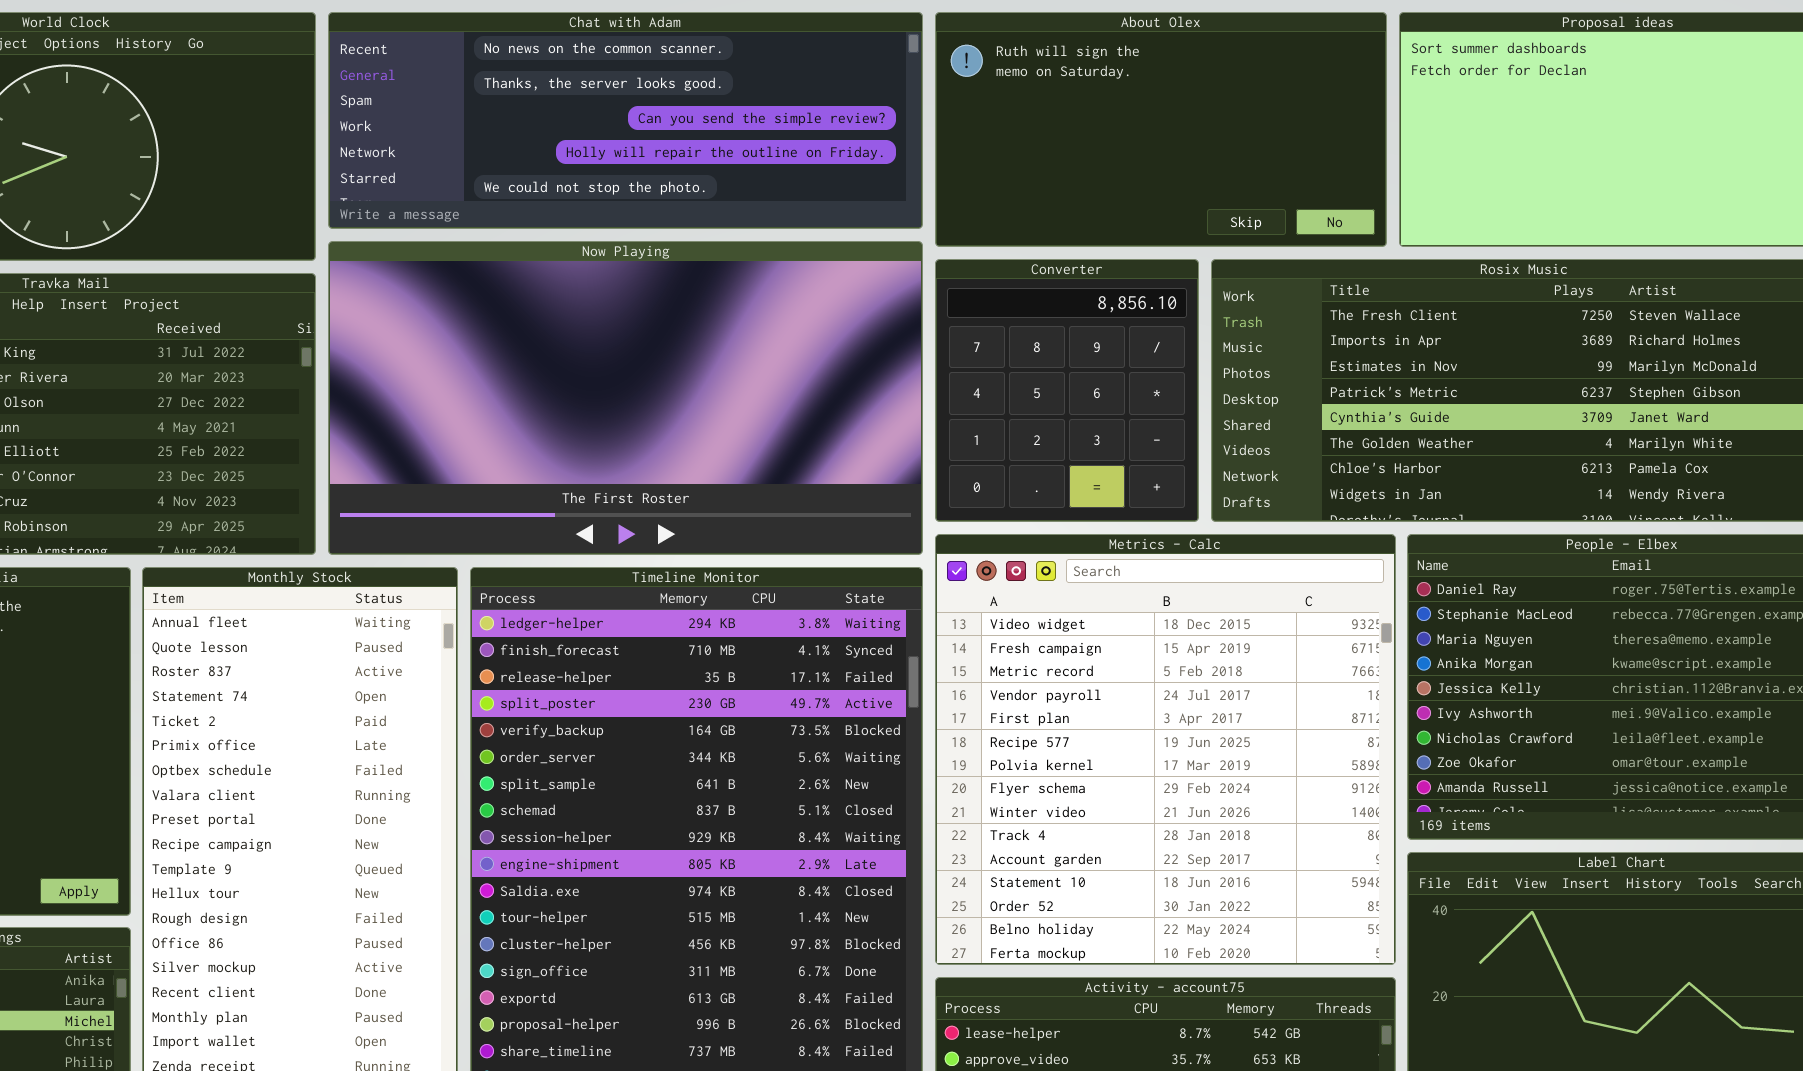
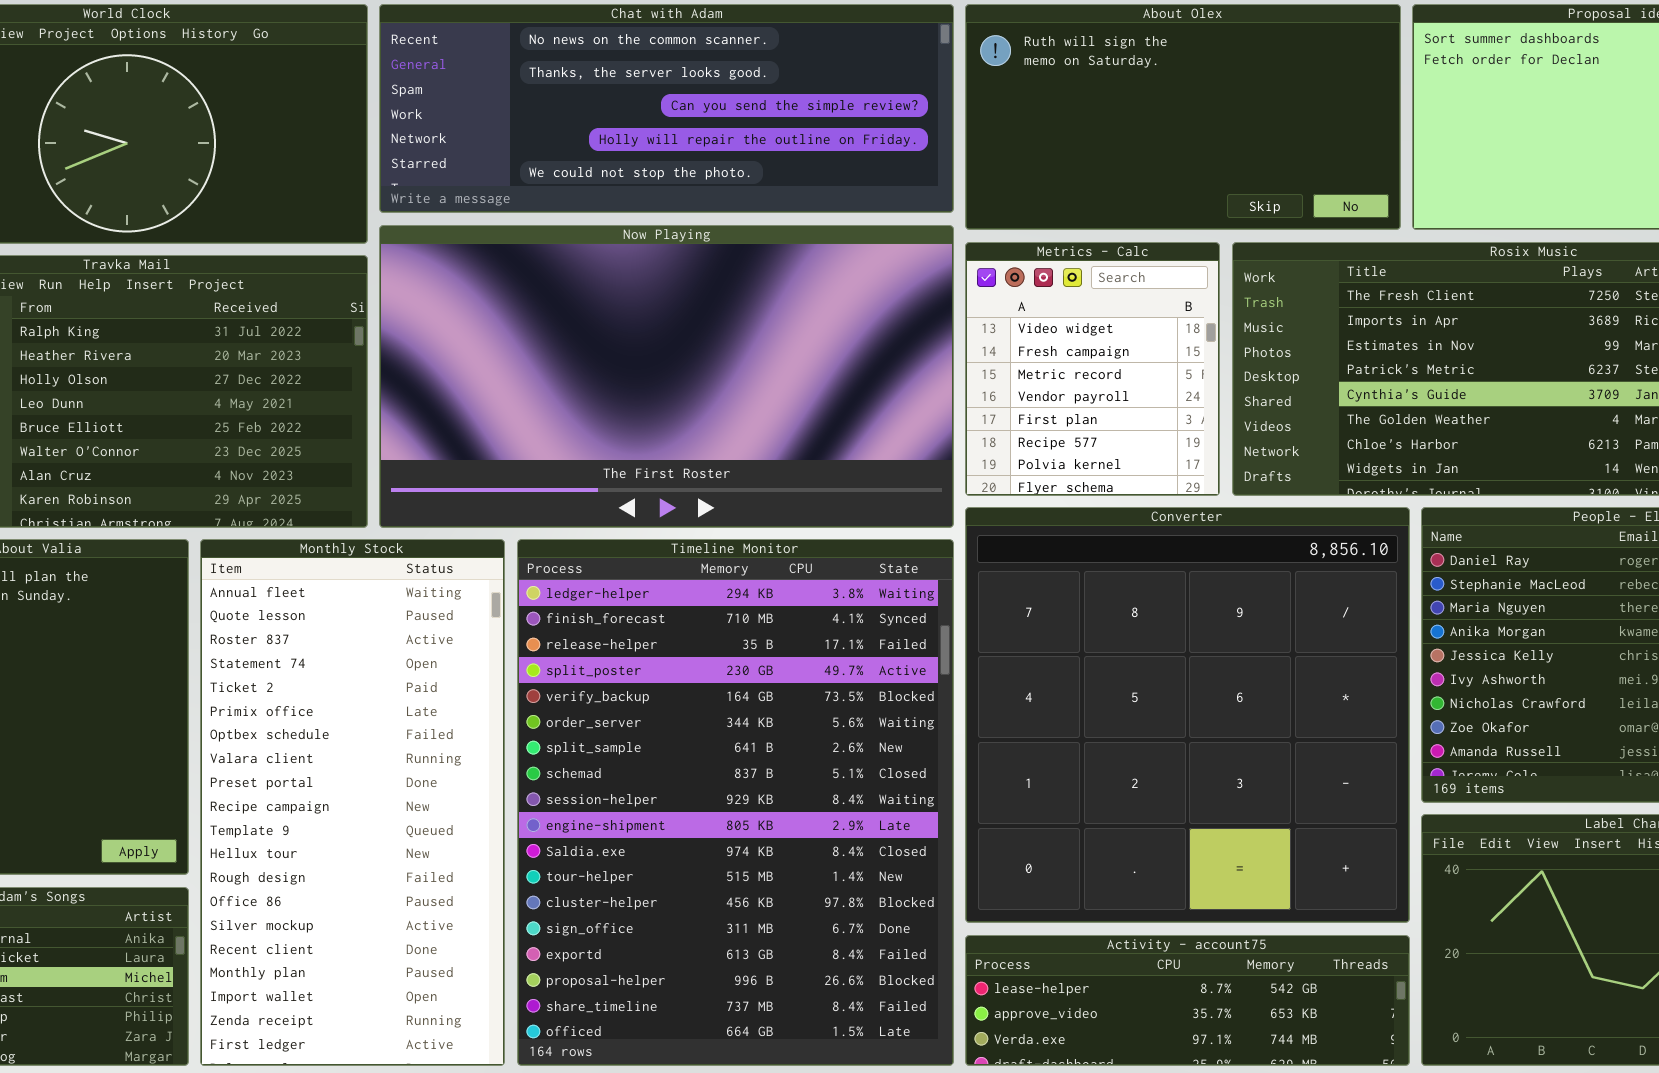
Converter: [935,259,1199,522] -> [965,507,1410,923], moved, resized
Metrics - Calc: [935,534,1396,965] -> [965,242,1220,496], moved, resized

